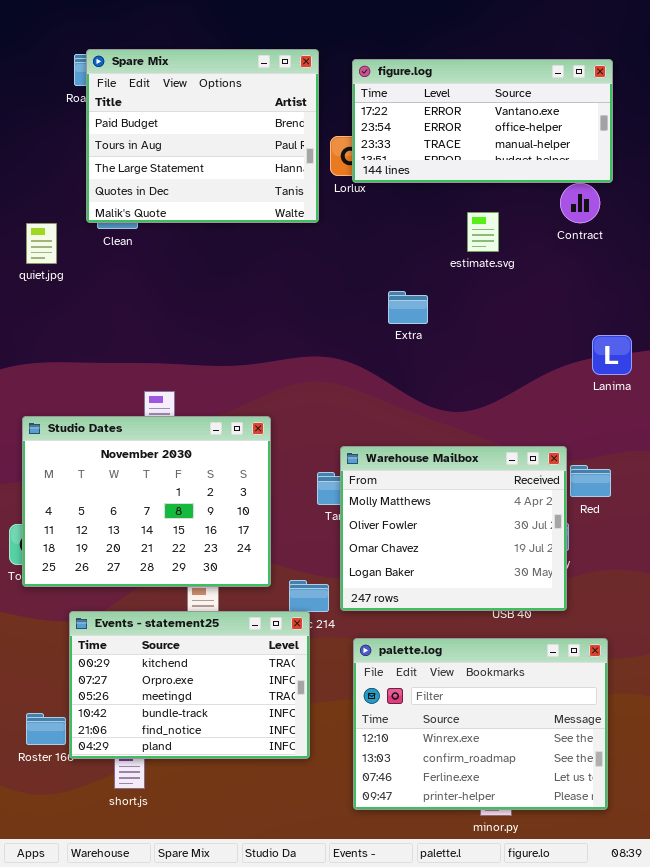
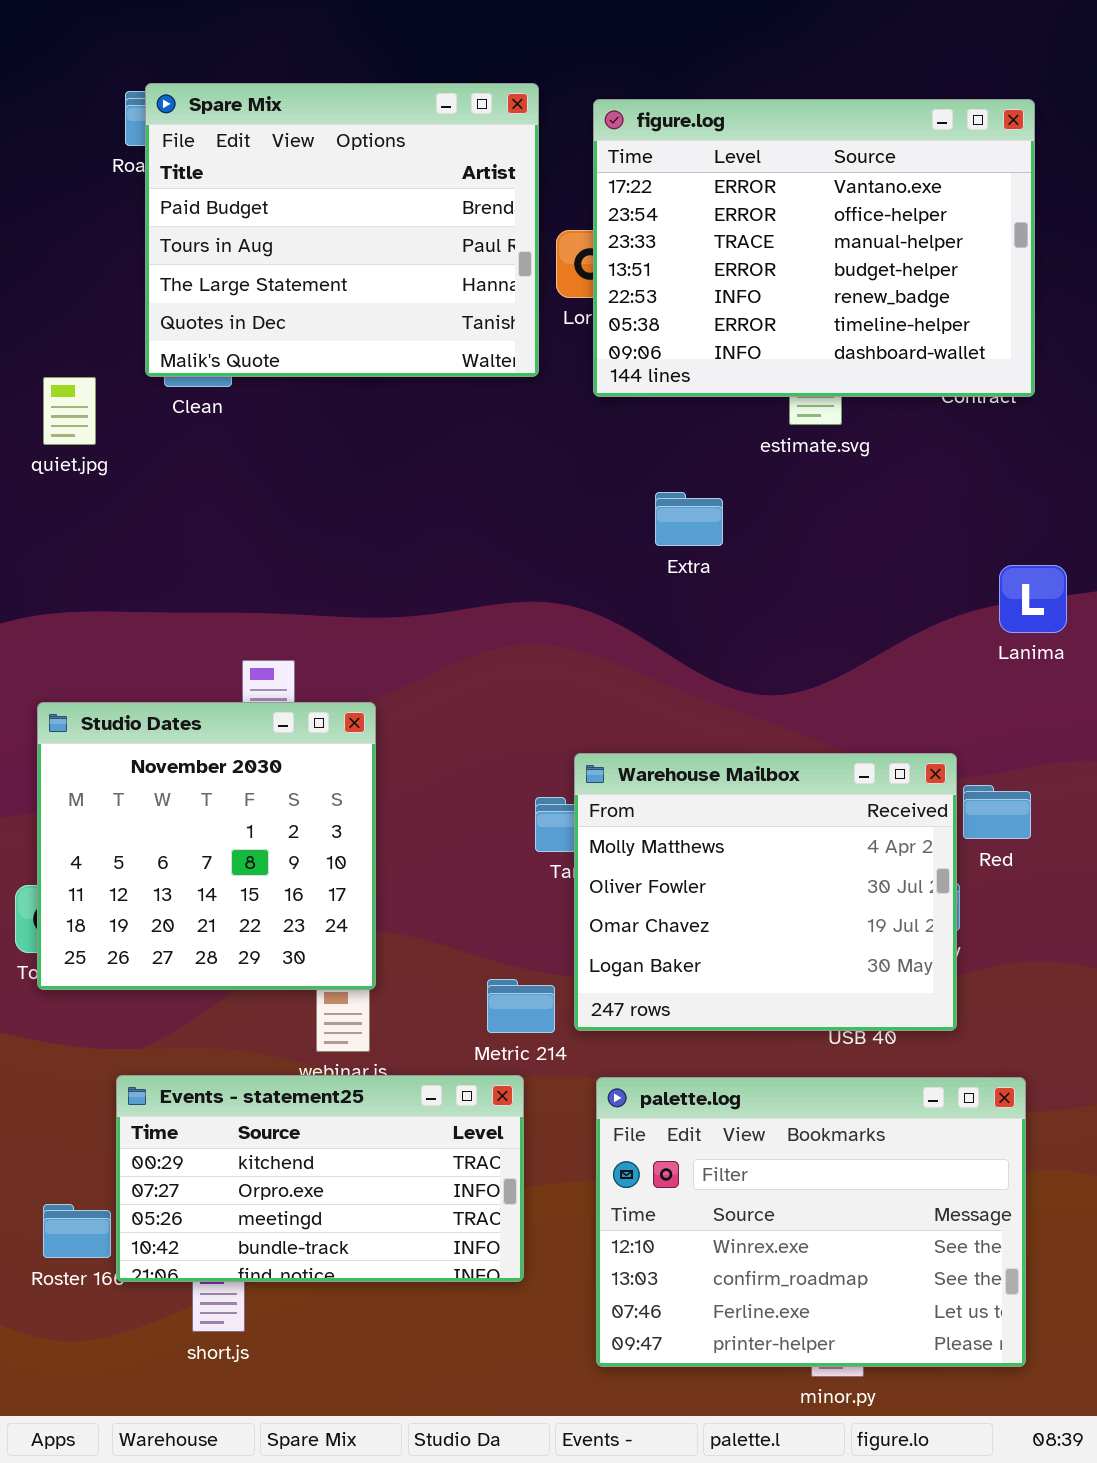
figure.log: [352,59,613,183] -> [593,99,1035,397], resized
Studio Dates: [22,416,271,587] -> [37,702,376,990], resized
Events - statement25: [69,611,310,759] -> [116,1075,524,1282], resized

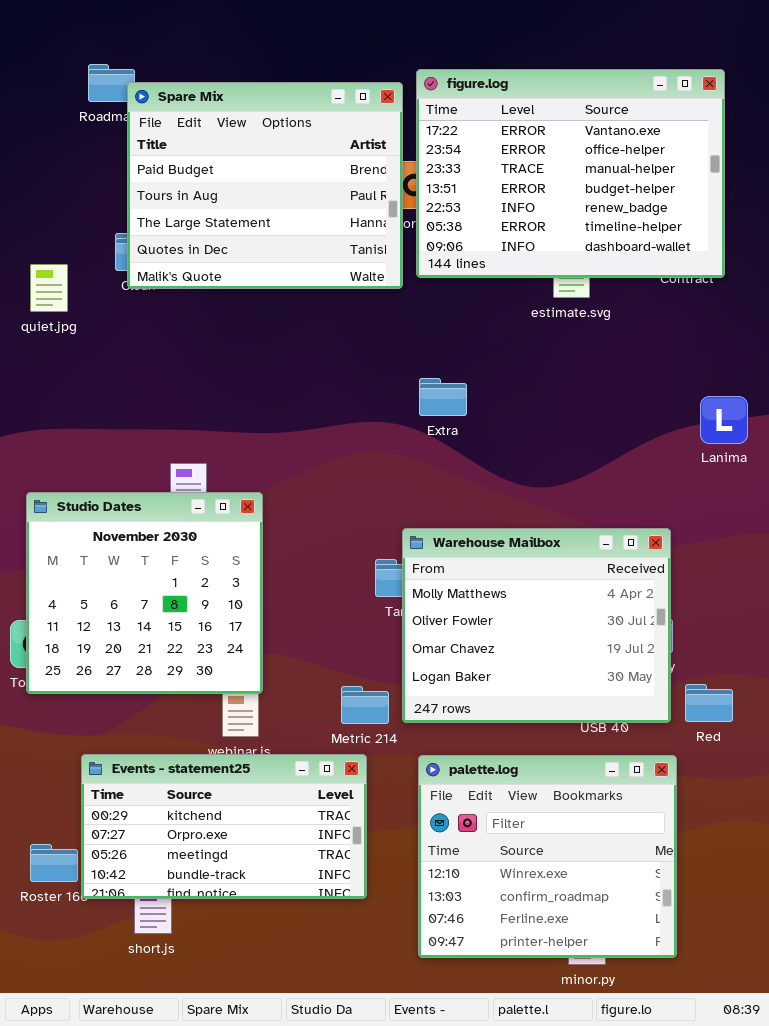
Spare Mix: [145,83,539,377] -> [127,82,403,289], moved
Extra: [655,492,723,546] -> [419,378,467,416], moved
Red: [963,785,1031,839] -> [685,684,733,722], moved
palette.log: [596,1077,1026,1367] -> [418,755,677,958], resized

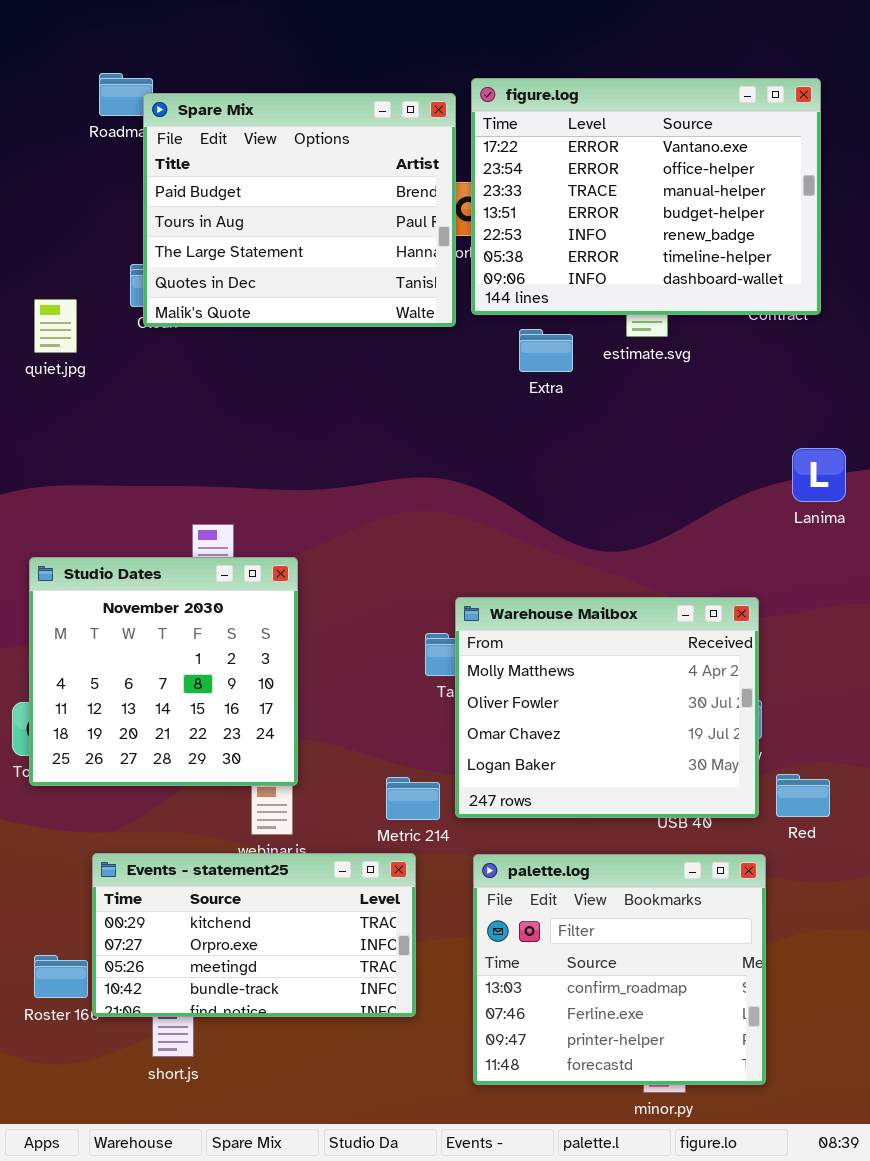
Extra: [419,378,467,416] -> [519,329,573,372], moved
palette.log: [418,755,677,958] -> [473,854,766,1085], scrolled down 1 row

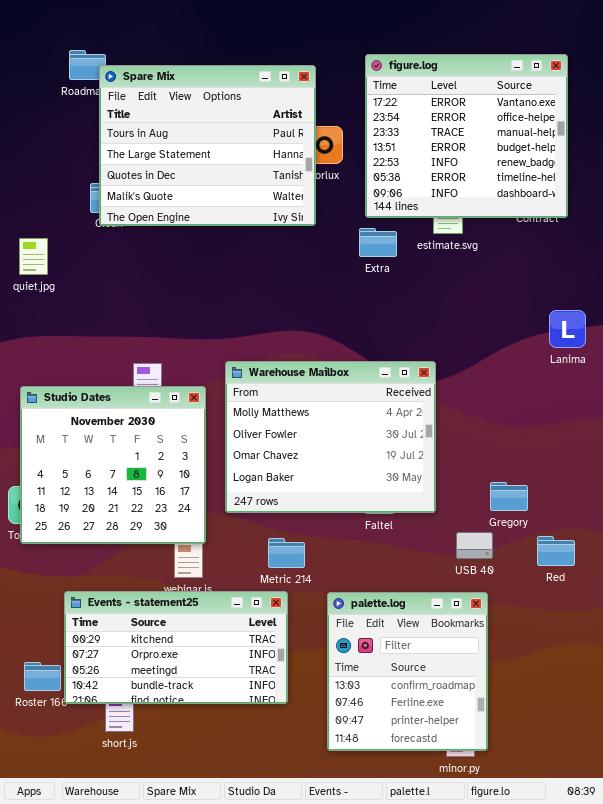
figure.log: [471,78,821,315] -> [365,54,568,218], resized
Spare Mix: [143,93,456,327] -> [99,65,316,226], scrolled down 1 row
quiet.jpg: [34,299,77,353] -> [19,238,48,275], moved
Warehouse Mailbox: [455,597,759,818] -> [225,361,436,513], moved
palette.log: [473,854,766,1085] -> [327,592,488,751], resized

